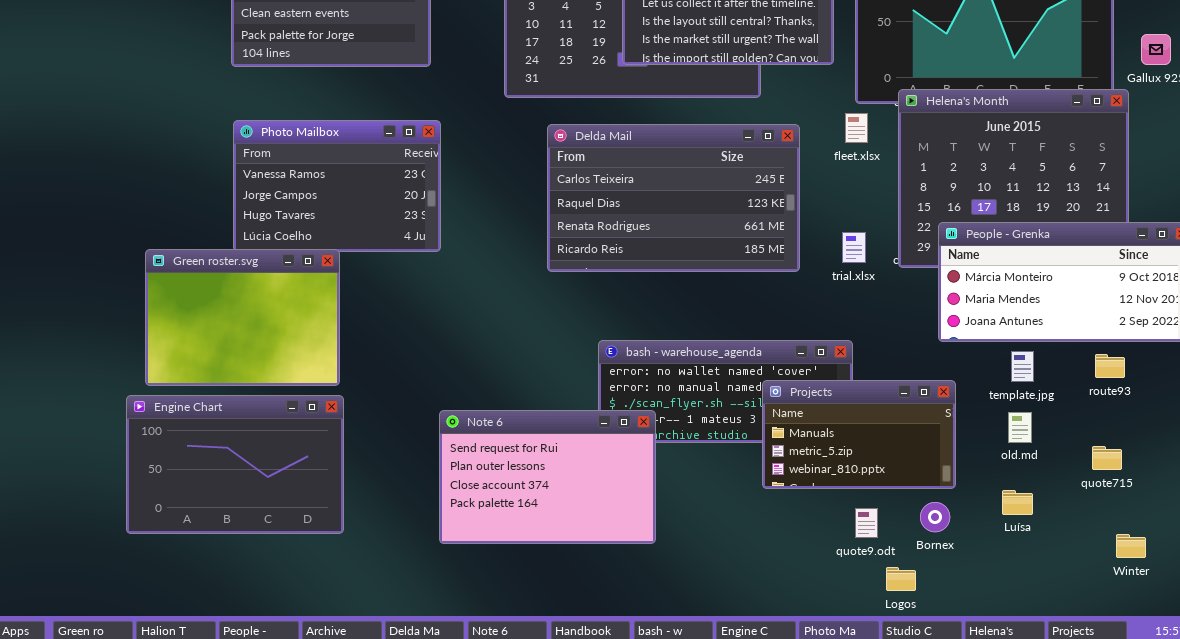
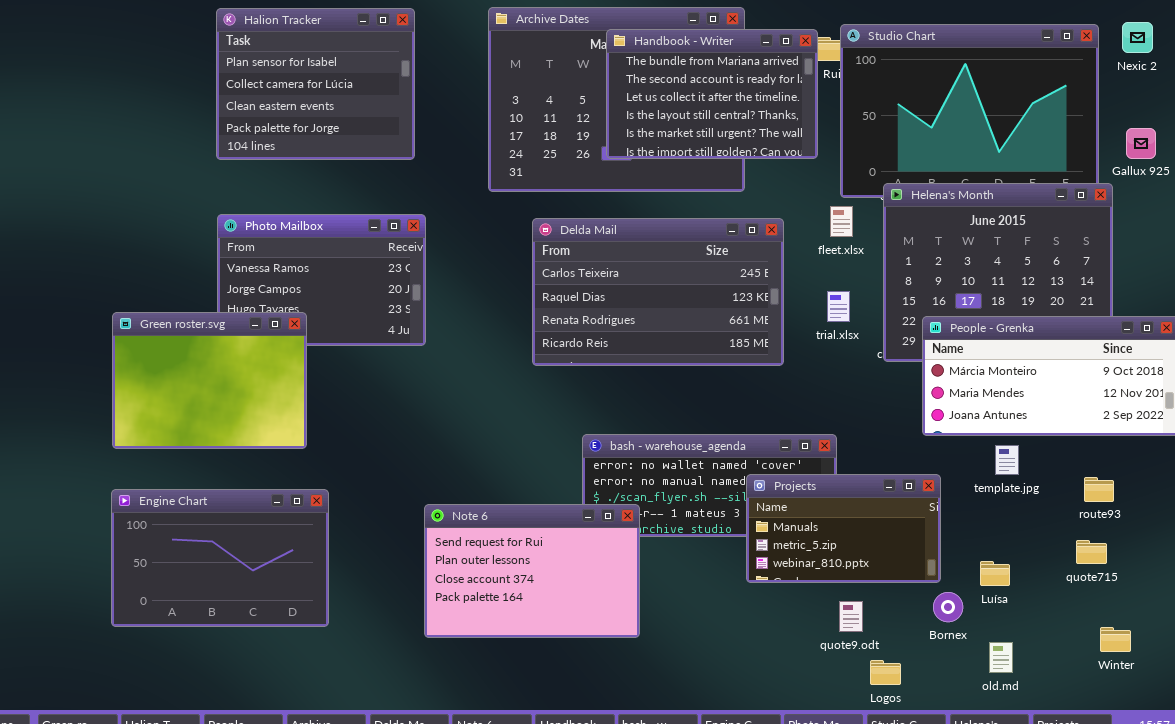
trial.xlsx: [842,232,866,263] -> [827,291,850,322], moved
Green roster.svg: [145,249,340,386] -> [112,312,307,449], moved
route93: [1095,354,1125,378] -> [1084,477,1114,502], moved
old.md: [1008,412,1032,443] -> [989,642,1013,673], moved
Luísa: [1002,490,1033,515] -> [980,561,1010,586], moved
Bornex: [920,502,950,532] -> [933,592,963,622], moved

